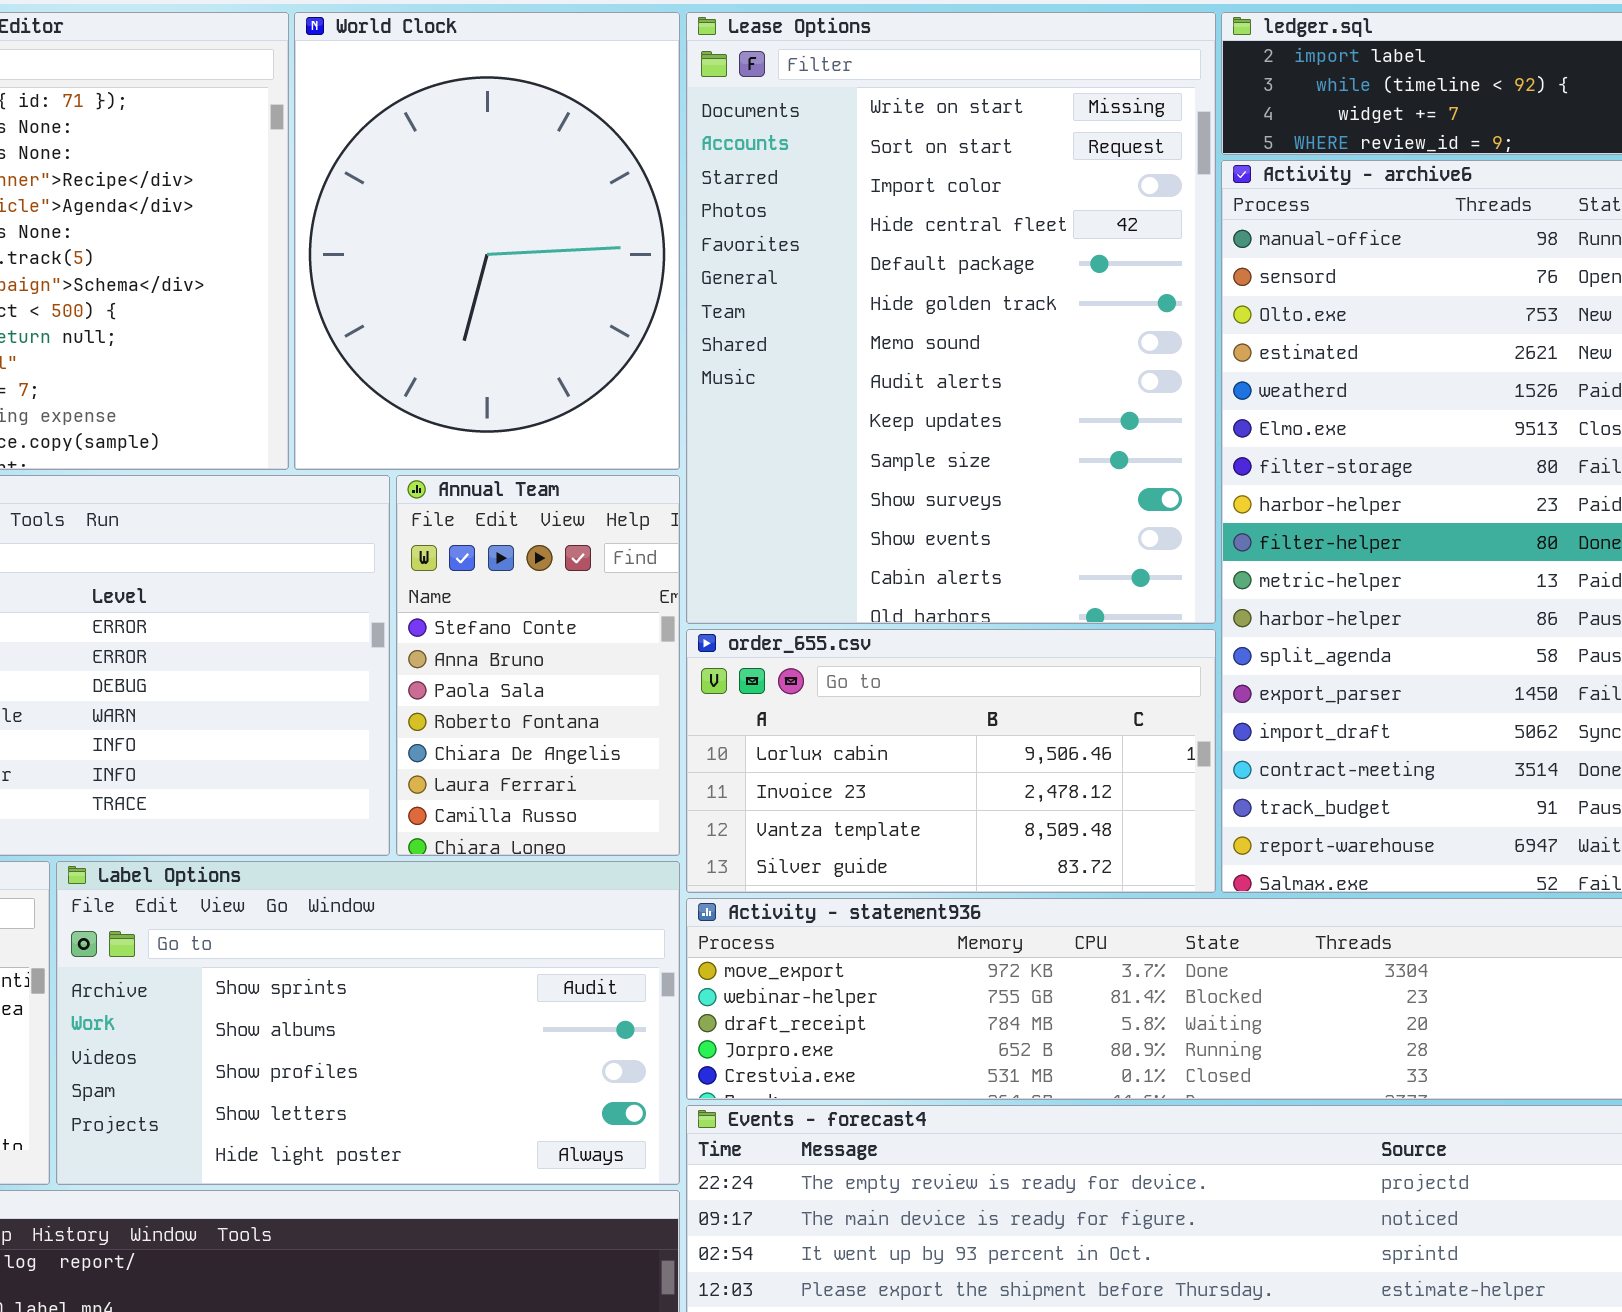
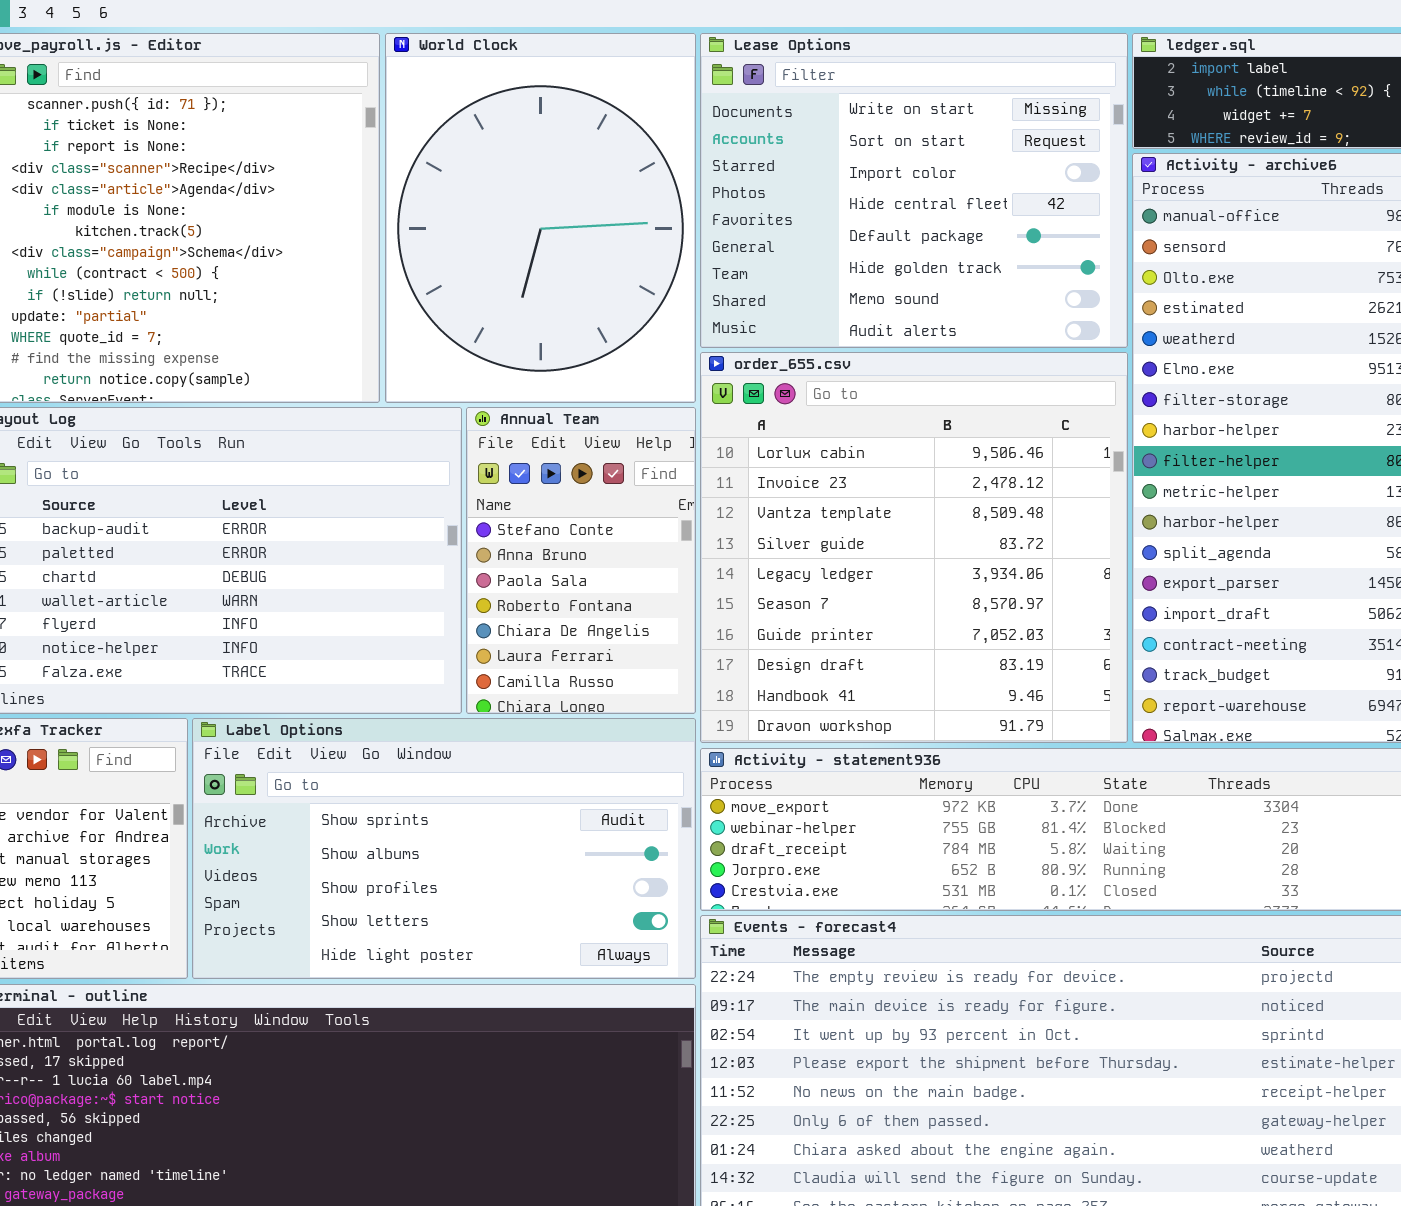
Lease Options: [686,12,1216,624] -> [700,33,1128,348], resized
order_655.csv: [686,629,1216,893] -> [700,352,1128,743], resized

